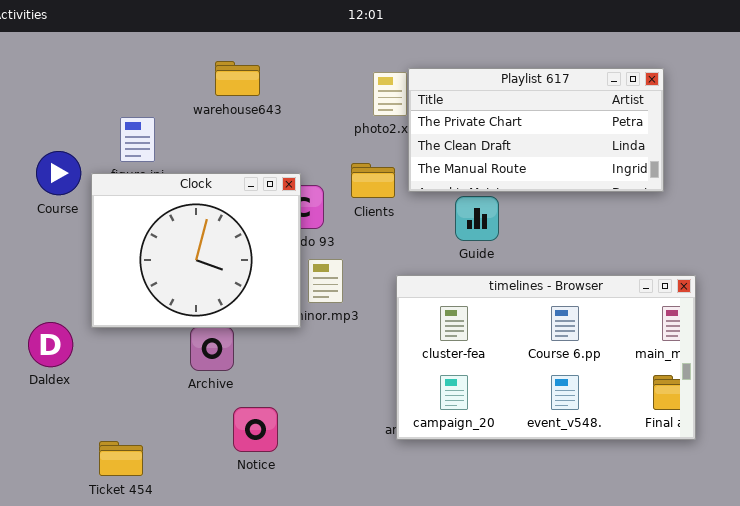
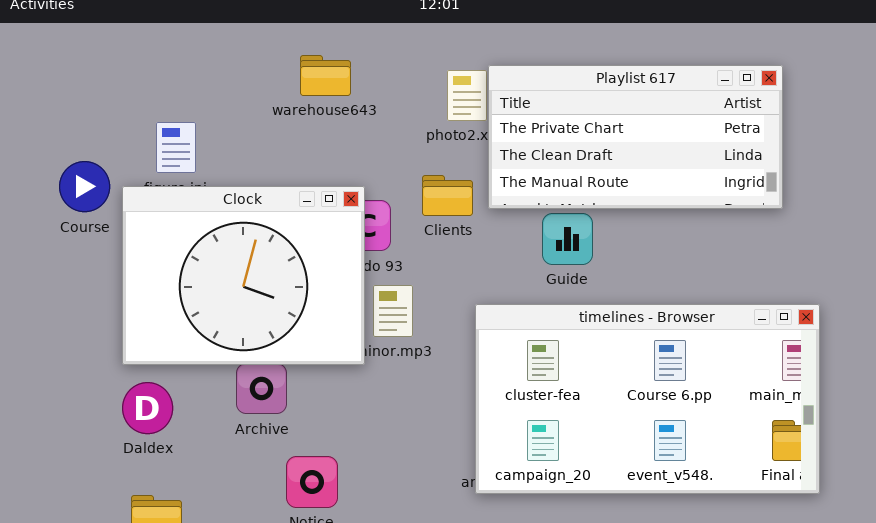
warehouse643: [215,61,260,96] -> [300,55,351,96], moved
Daldex: [28,322,73,367] -> [122,382,173,434], moved

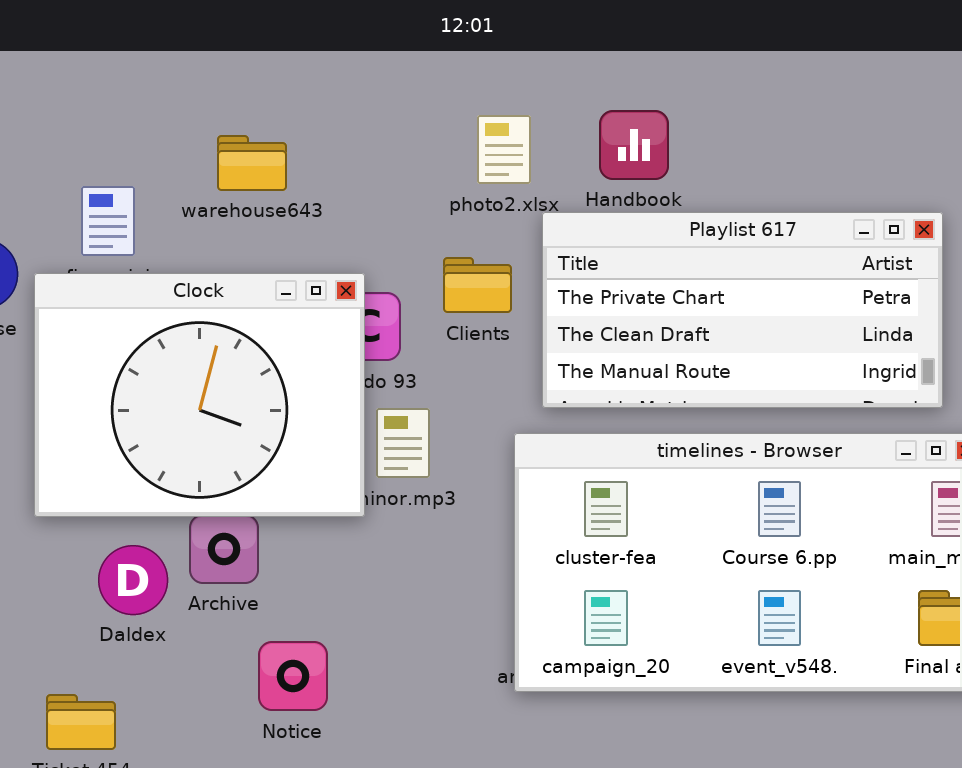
warehouse643: [300,55,351,96] -> [217,135,287,191], moved
Playlist 617: [488,65,783,209] -> [542,212,943,408], moved
Daldex: [122,382,173,434] -> [98,545,168,615], moved

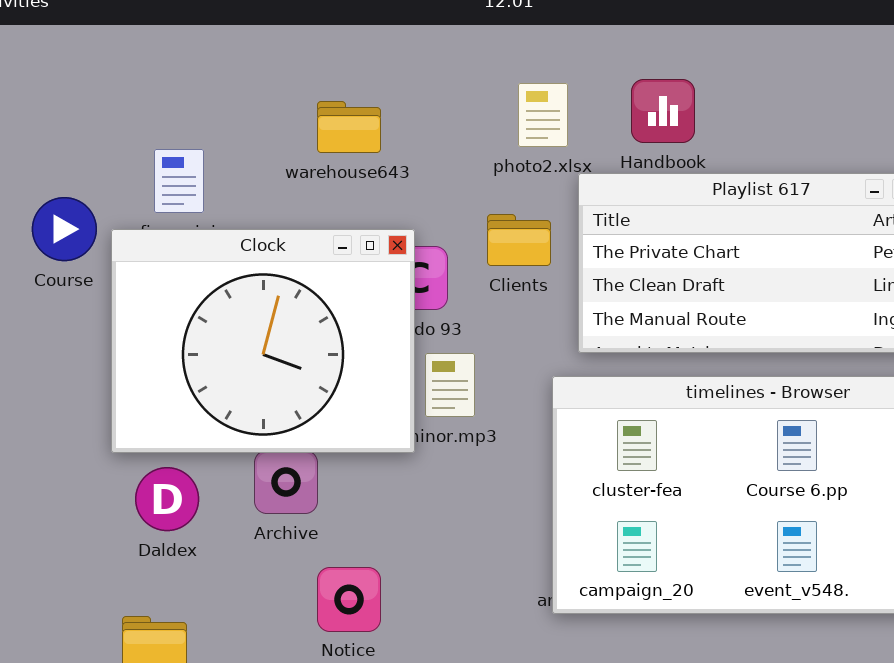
warehouse643: [217,135,287,191] -> [317,101,381,153], moved
Daldex: [98,545,168,615] -> [135,467,199,531], moved

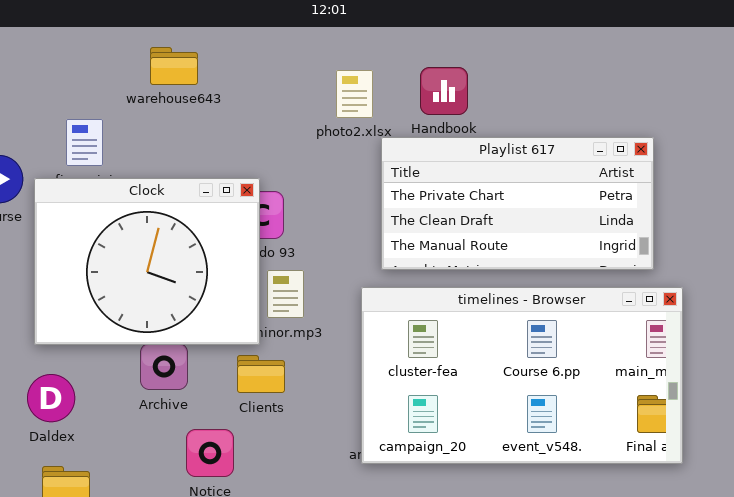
warehouse643: [317,101,381,153] -> [150,47,198,85], moved
Clients: [487,214,551,266] -> [237,355,285,393], moved
Daldex: [135,467,199,531] -> [27,374,75,422], moved

